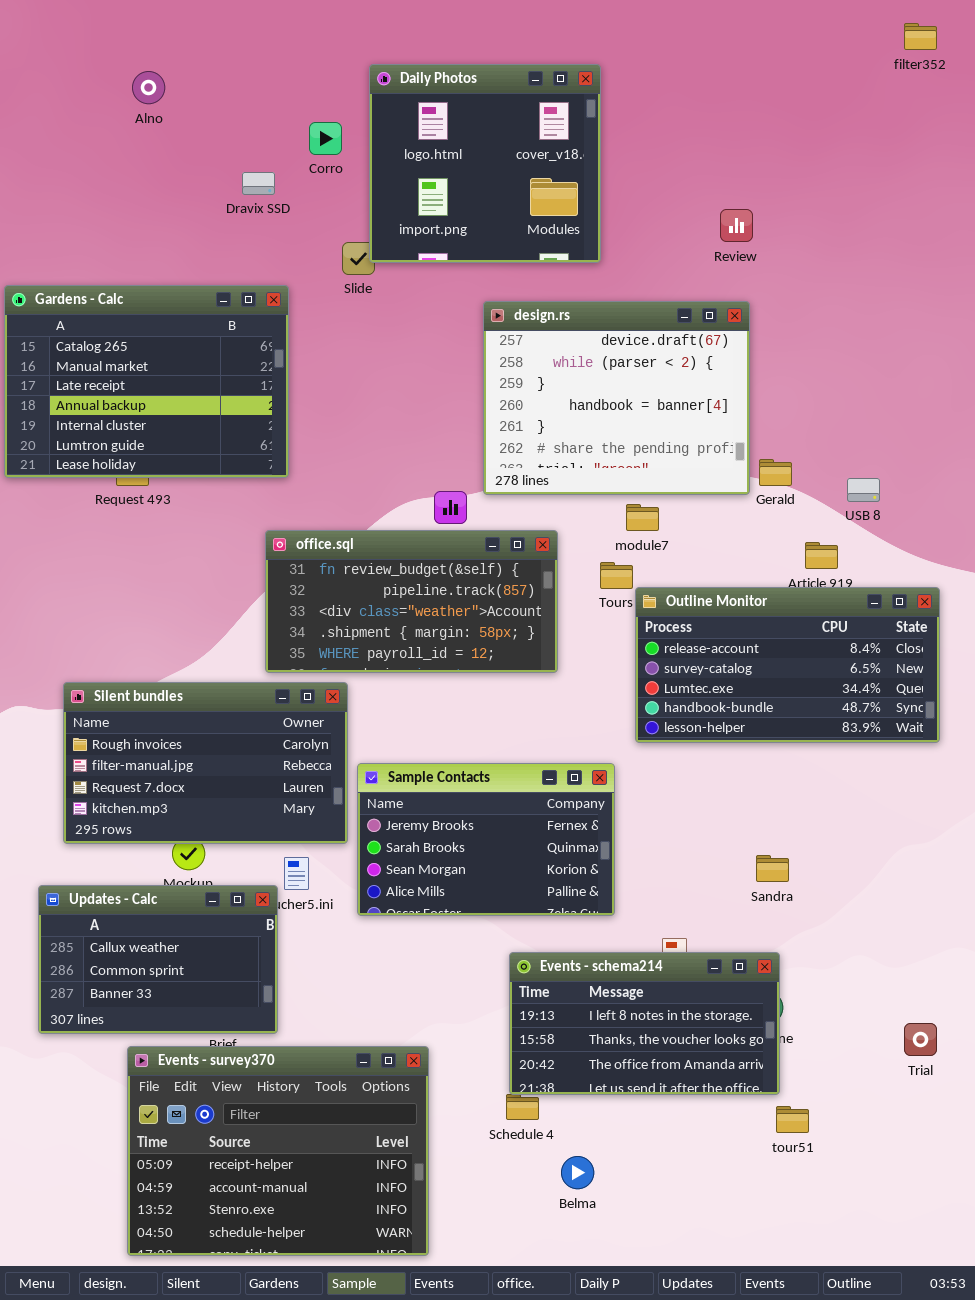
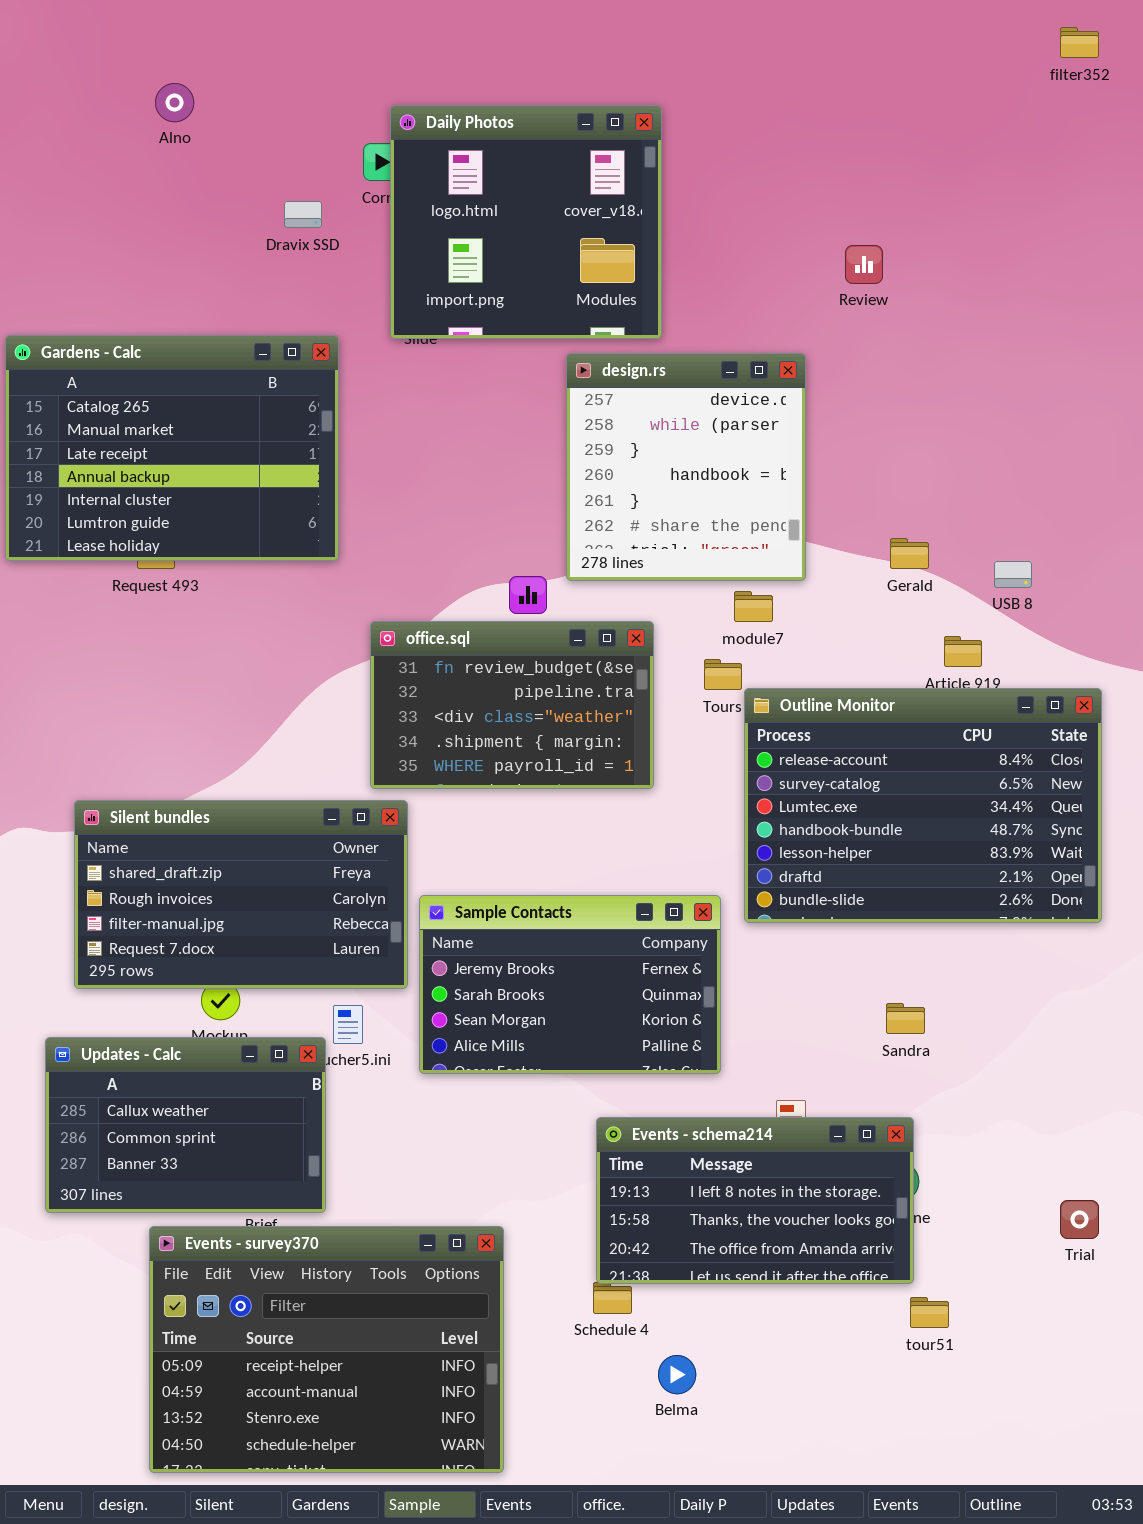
Daily Photos: [369,64,601,263] -> [390,105,662,339], moved
design.rs: [483,301,750,495] -> [566,353,806,581], resized
office.sql: [265,530,558,673] -> [370,621,654,789], resized
Outline Monitor: [635,587,940,743] -> [744,688,1102,923], resized
Silent bundles: [63,682,348,844] -> [74,800,408,989], scrolled up 1 row

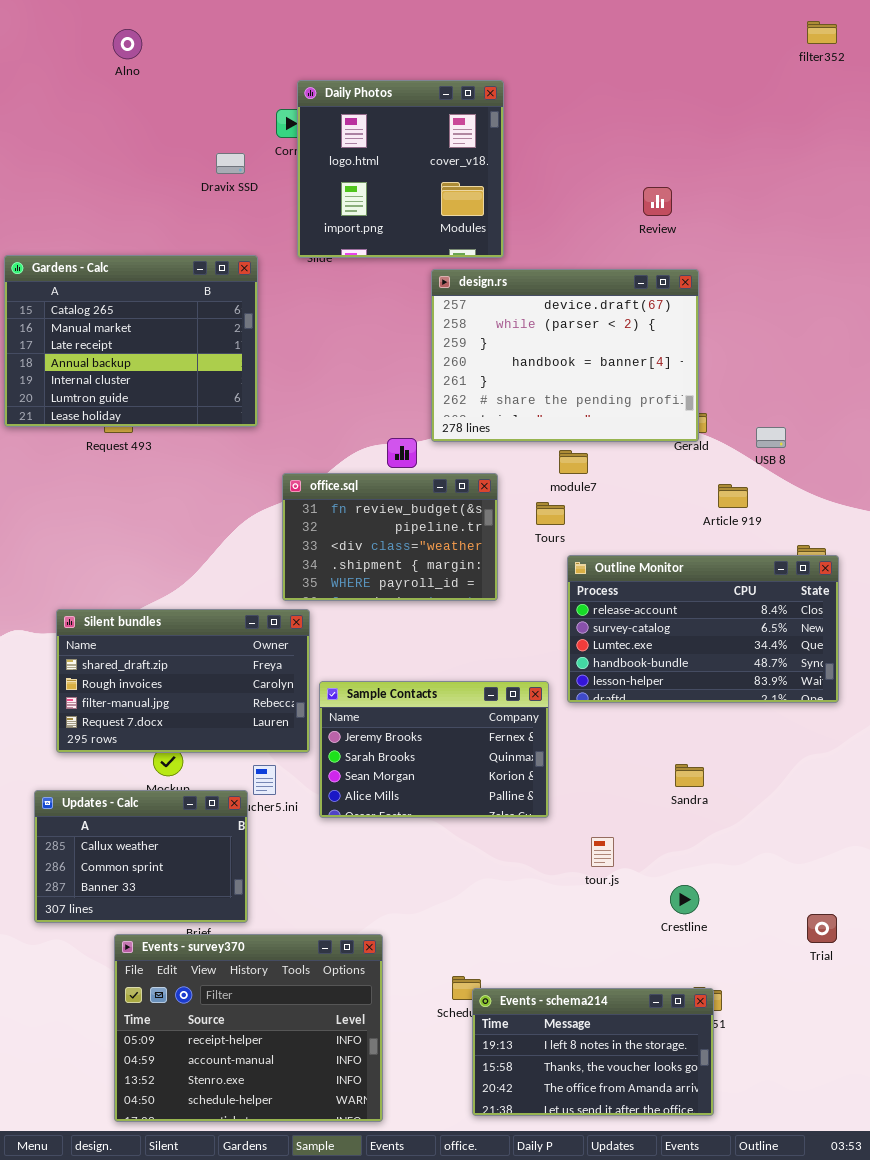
Alno: [155,83,194,122] -> [113,29,142,59], moved
design.rs: [566,353,806,581] -> [431,269,699,442], resized
Outline Monitor: [744,688,1102,923] -> [567,555,839,703], resized
Events - schema214: [596,1117,914,1284] -> [472,988,714,1116], moved

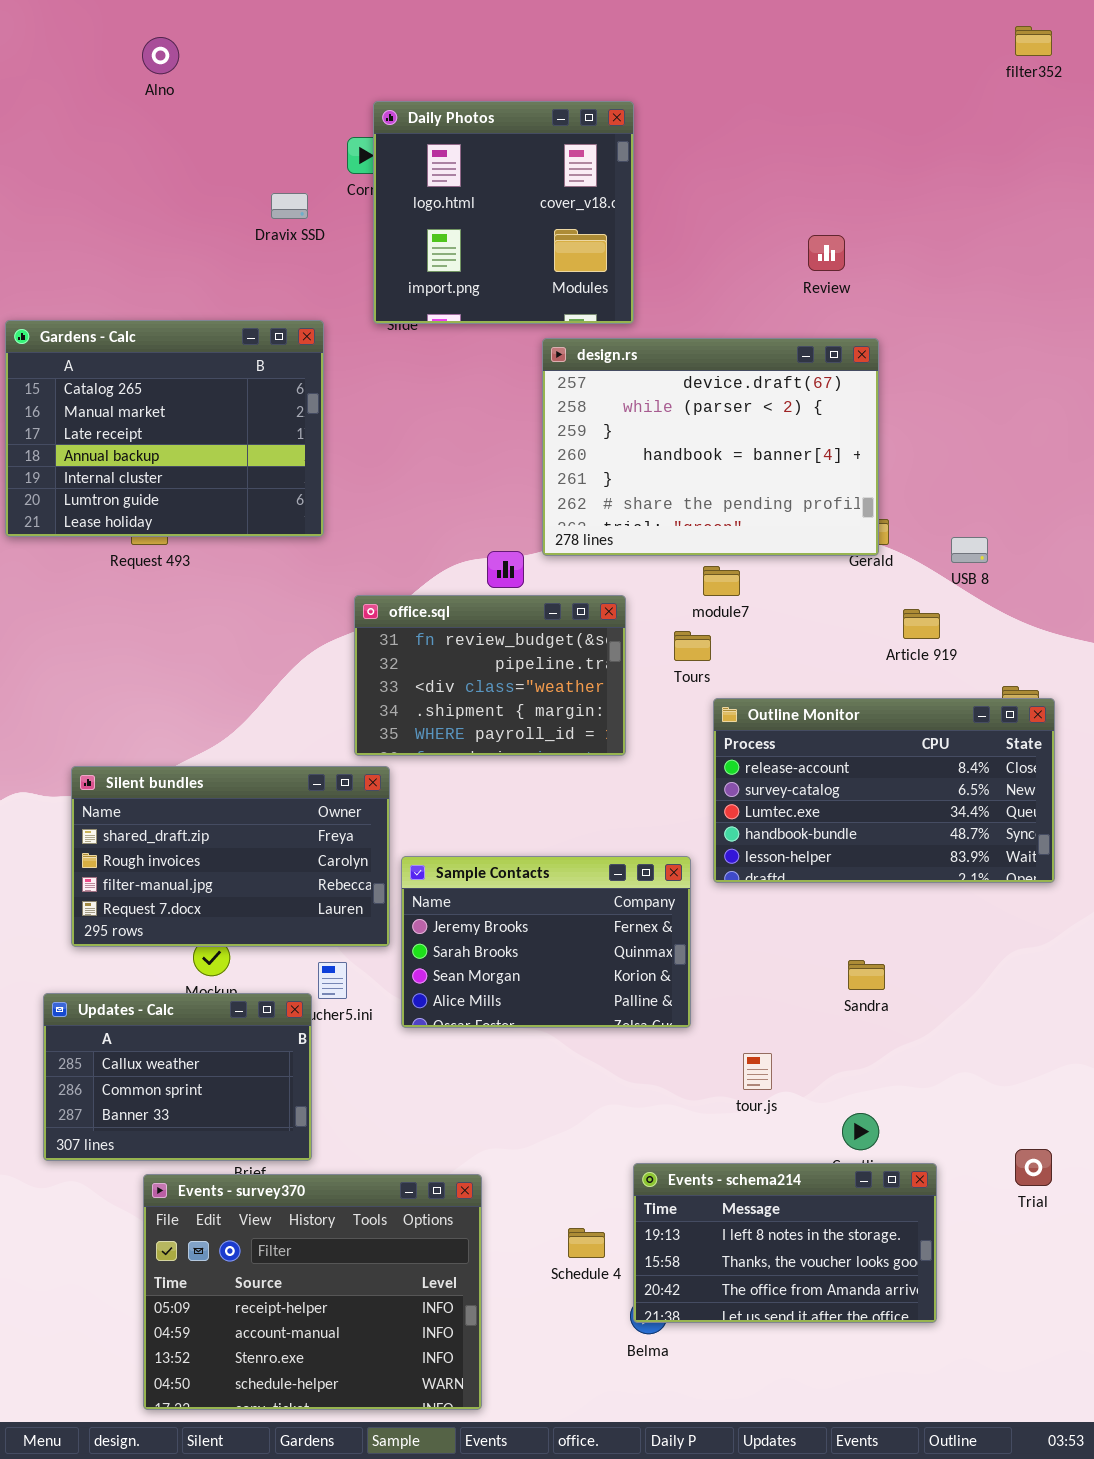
Events - schema214: [472,988,714,1116] -> [633,1163,937,1323], moved

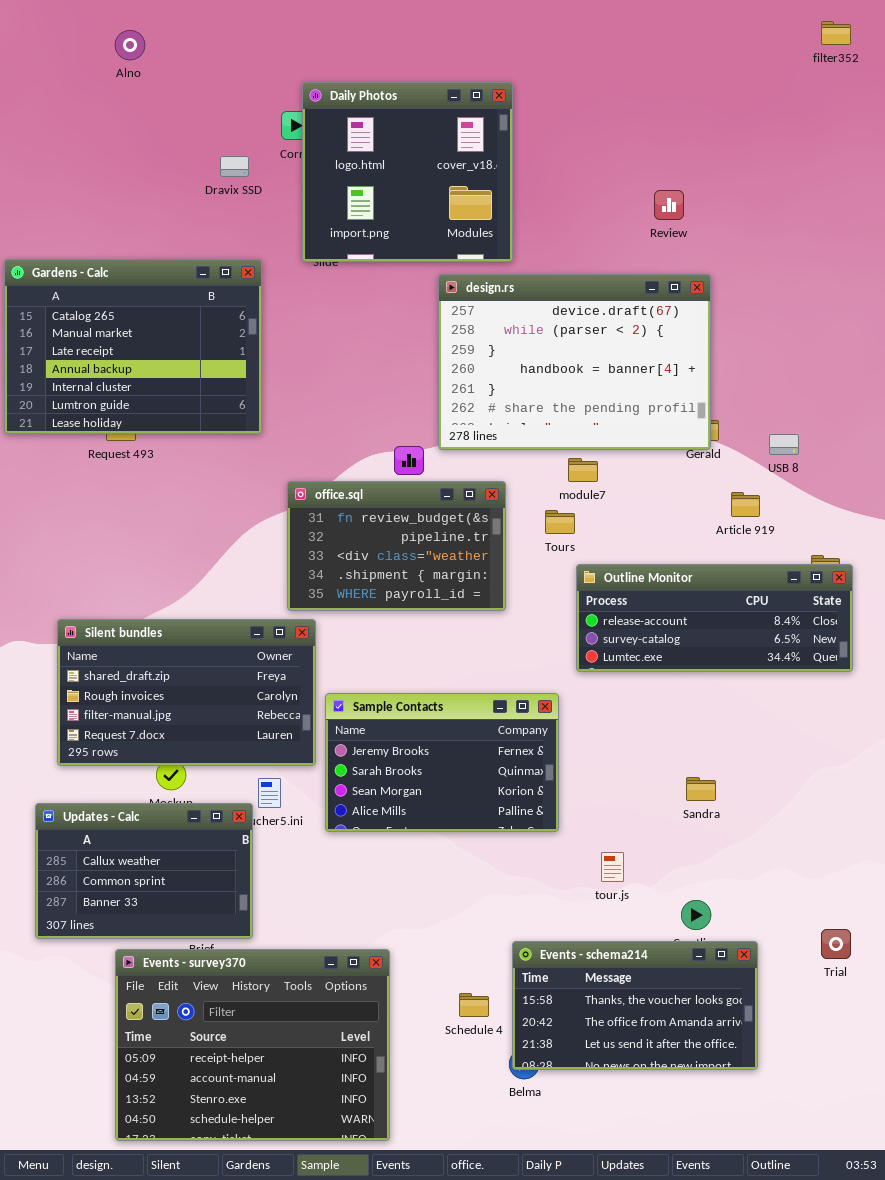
Outline Monitor: [713,698,1055,883] -> [576,564,853,672], resized
Events - schema214: [633,1163,937,1323] -> [512,941,758,1070], scrolled down 1 row

